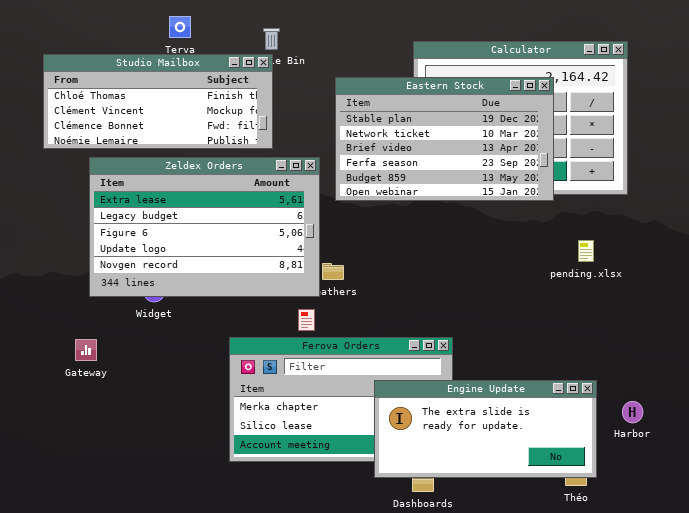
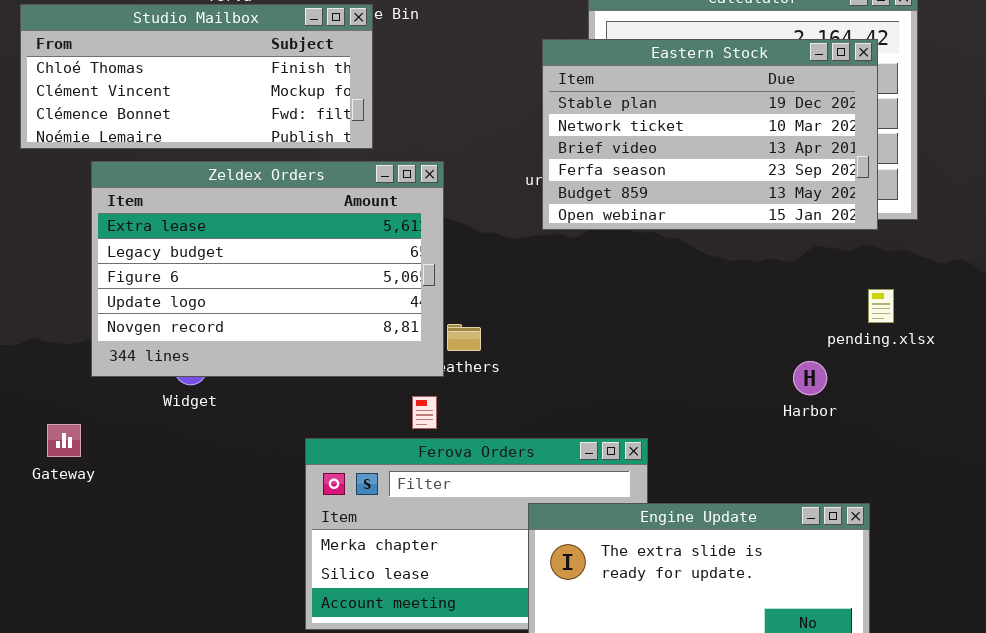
Eastern Stock: [335,77,554,201] -> [542,39,878,230], moved
pending.xlsx: [578,240,594,262] -> [868,289,894,323], moved
Gateway: [75,339,97,361] -> [47,424,81,457], moved
Harbor: [622,401,643,423] -> [793,361,827,395], moved

